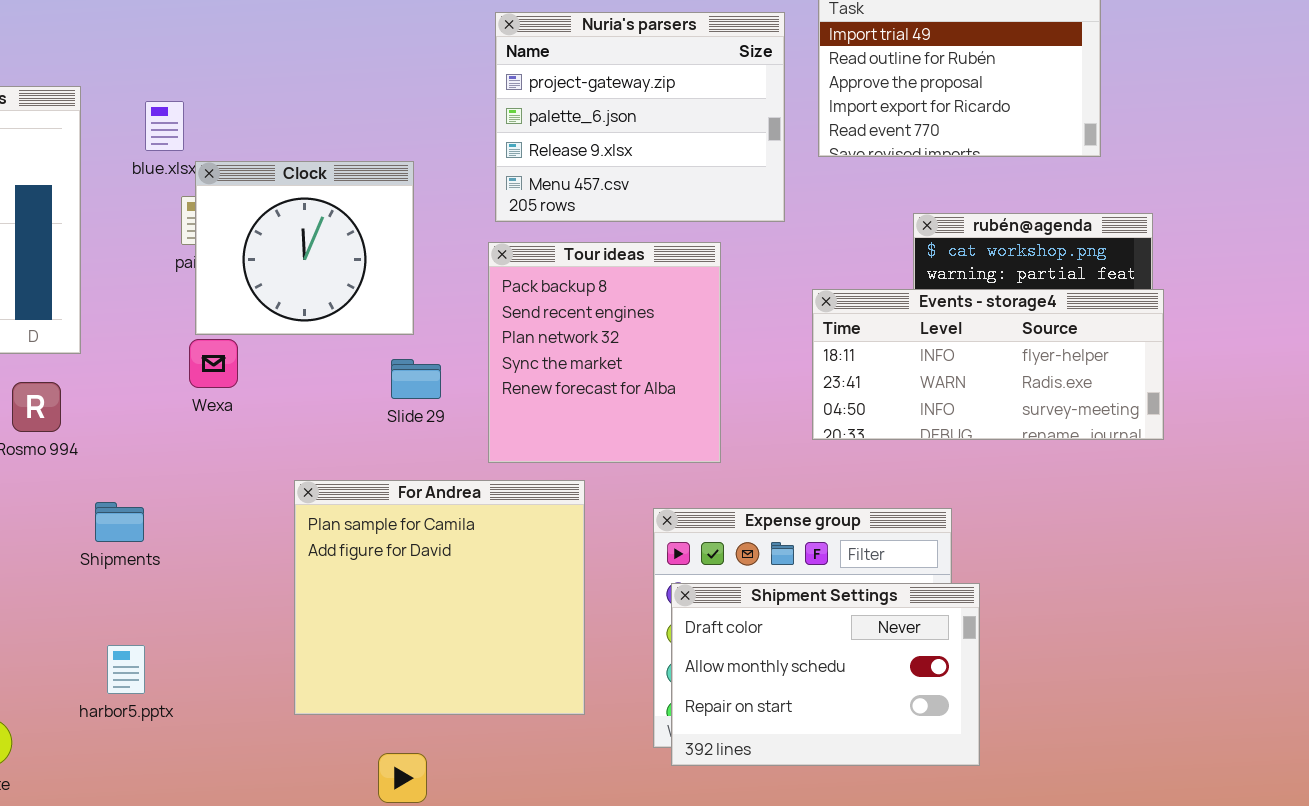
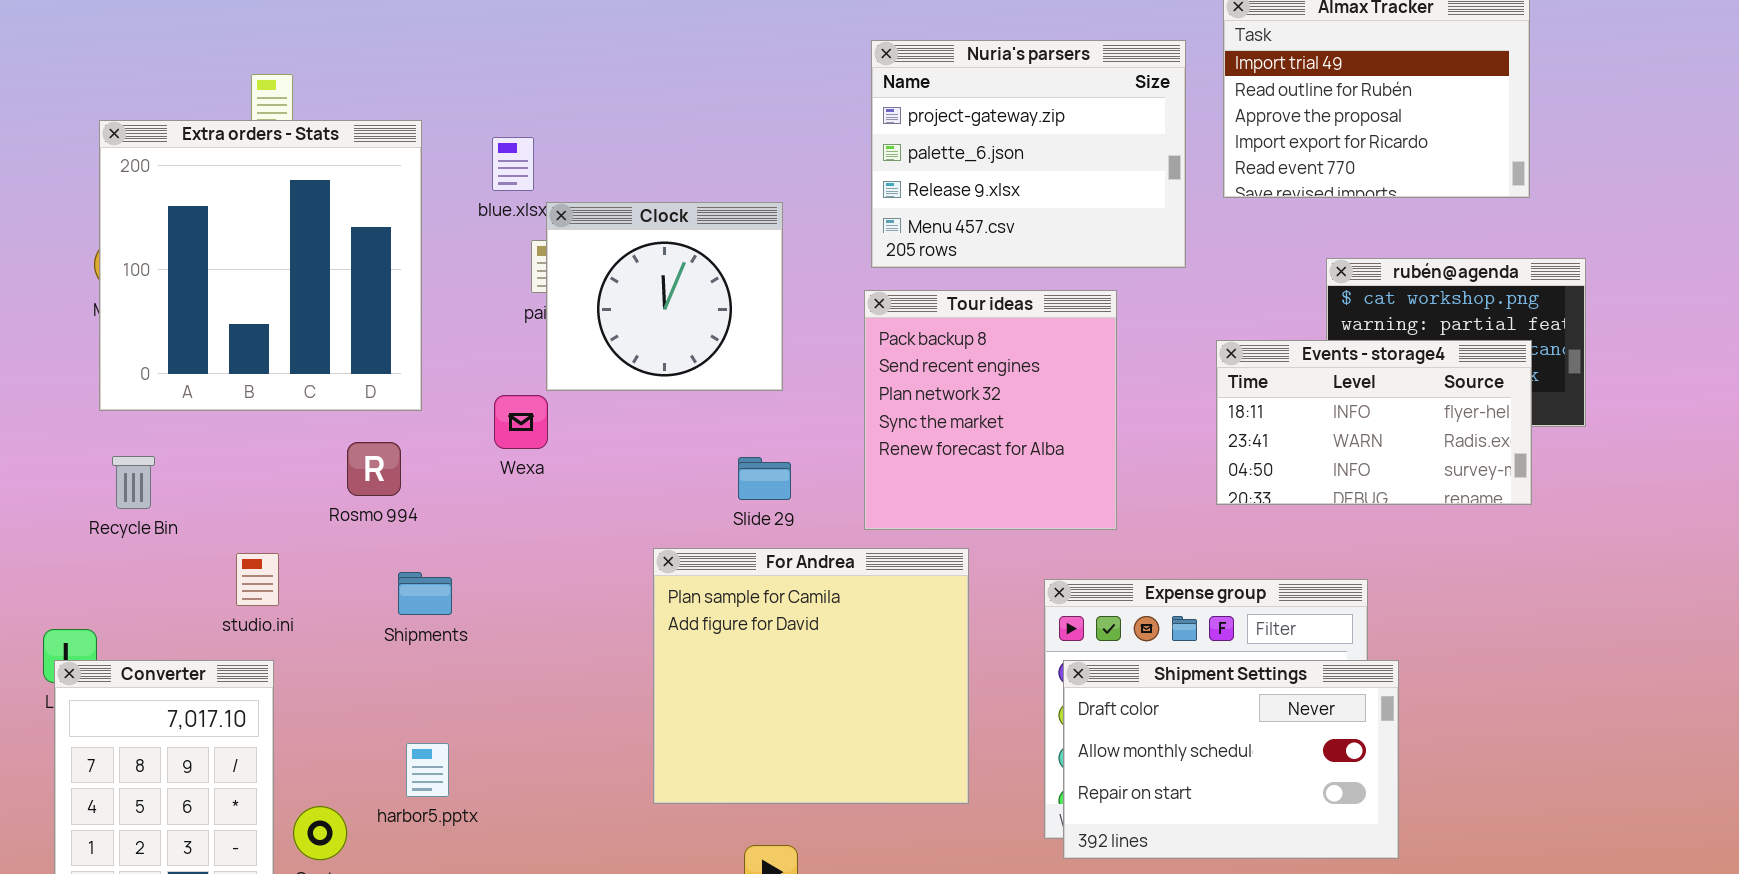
Events - storage4: [812,289,1164,440] -> [1216,340,1532,505], resized
Wexa: [189,339,238,388] -> [494,395,548,449], moved
Slide 29: [391,359,441,399] -> [738,457,791,500], moved
Shipments: [95,502,144,542] -> [398,572,452,615], moved
harbor5.pptx: [107,645,145,694] -> [406,743,449,797], moved

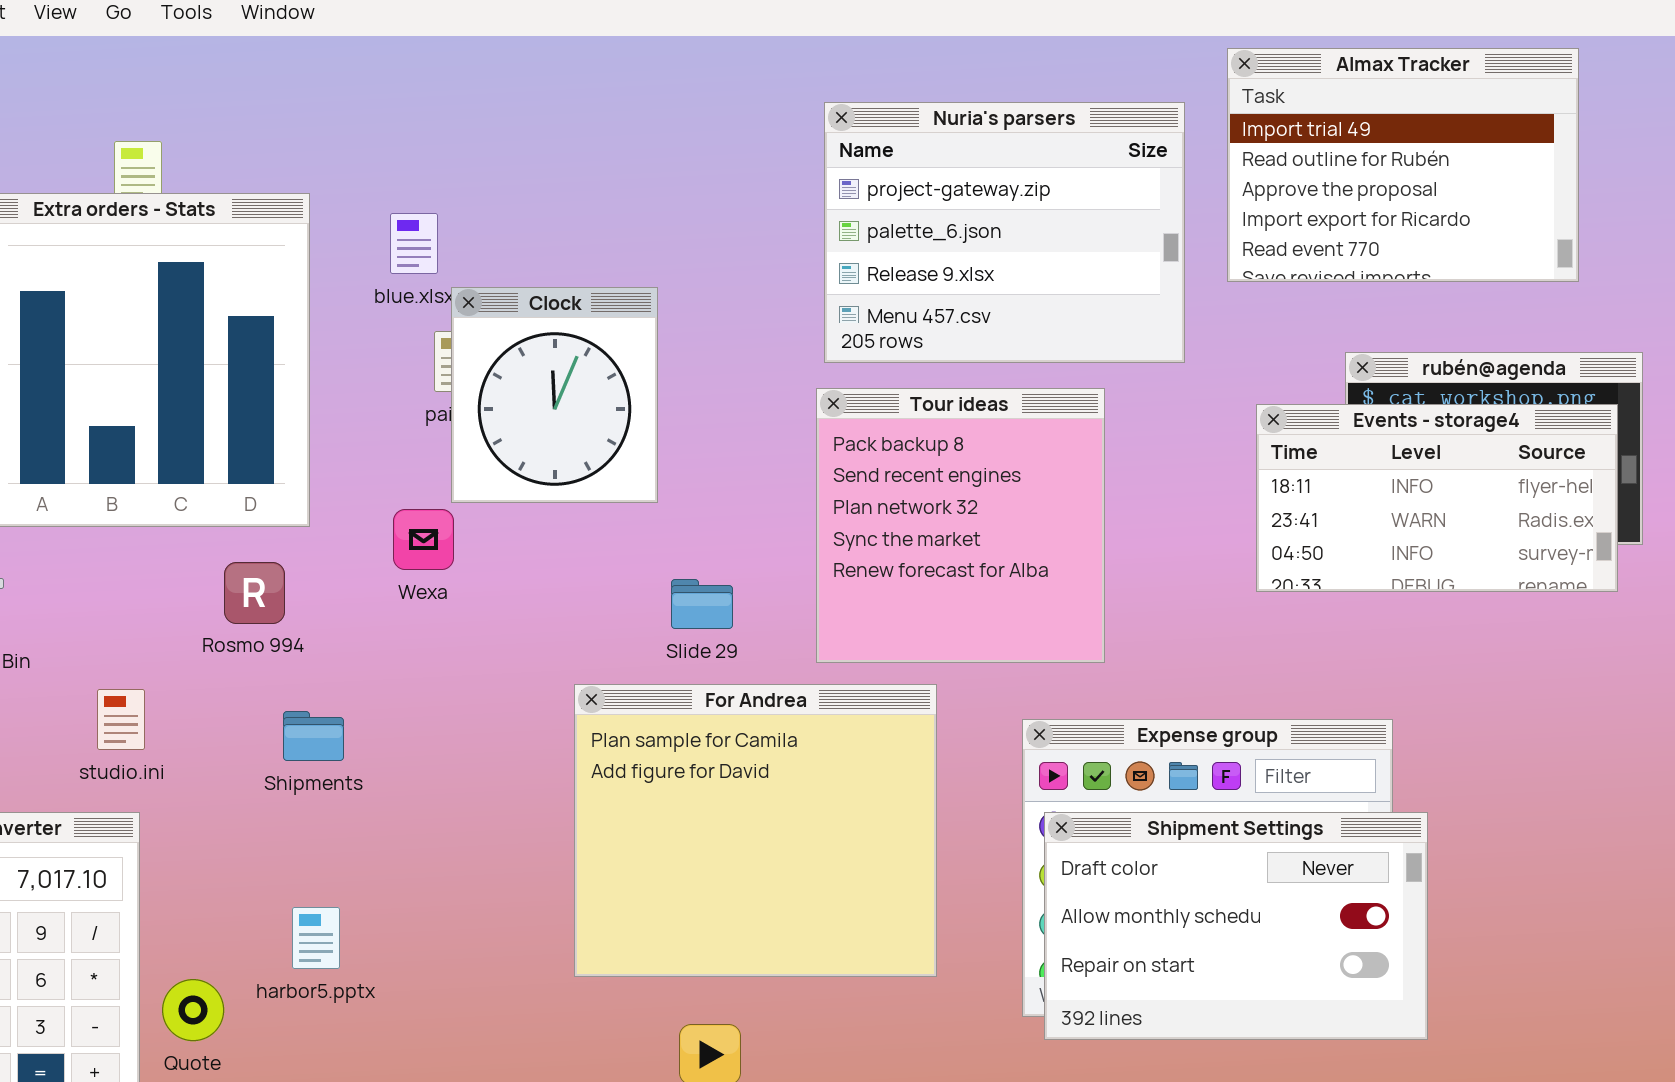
Clock: [546,202,783,391] -> [451,287,658,503], resized
Events - storage4: [1216,340,1532,505] -> [1256,404,1618,592], moved

